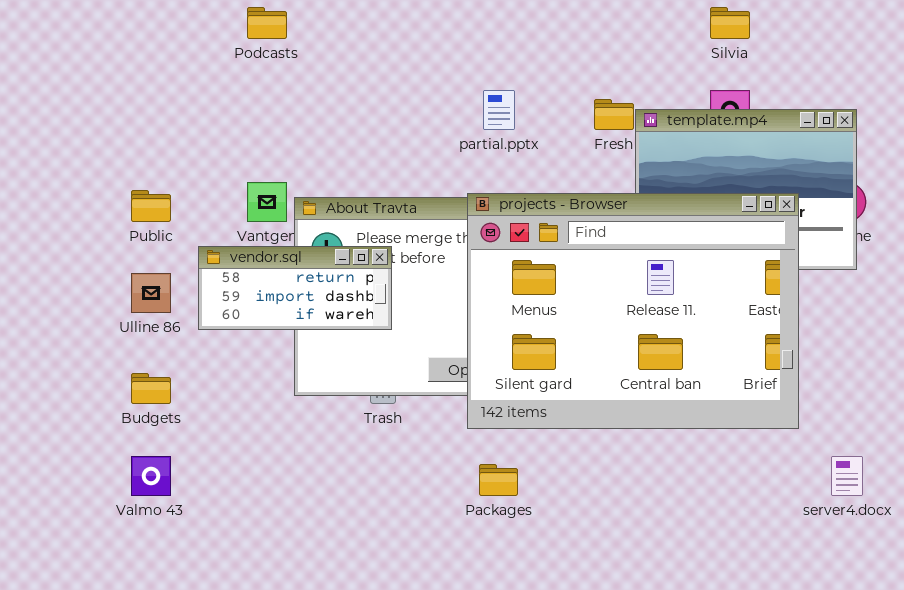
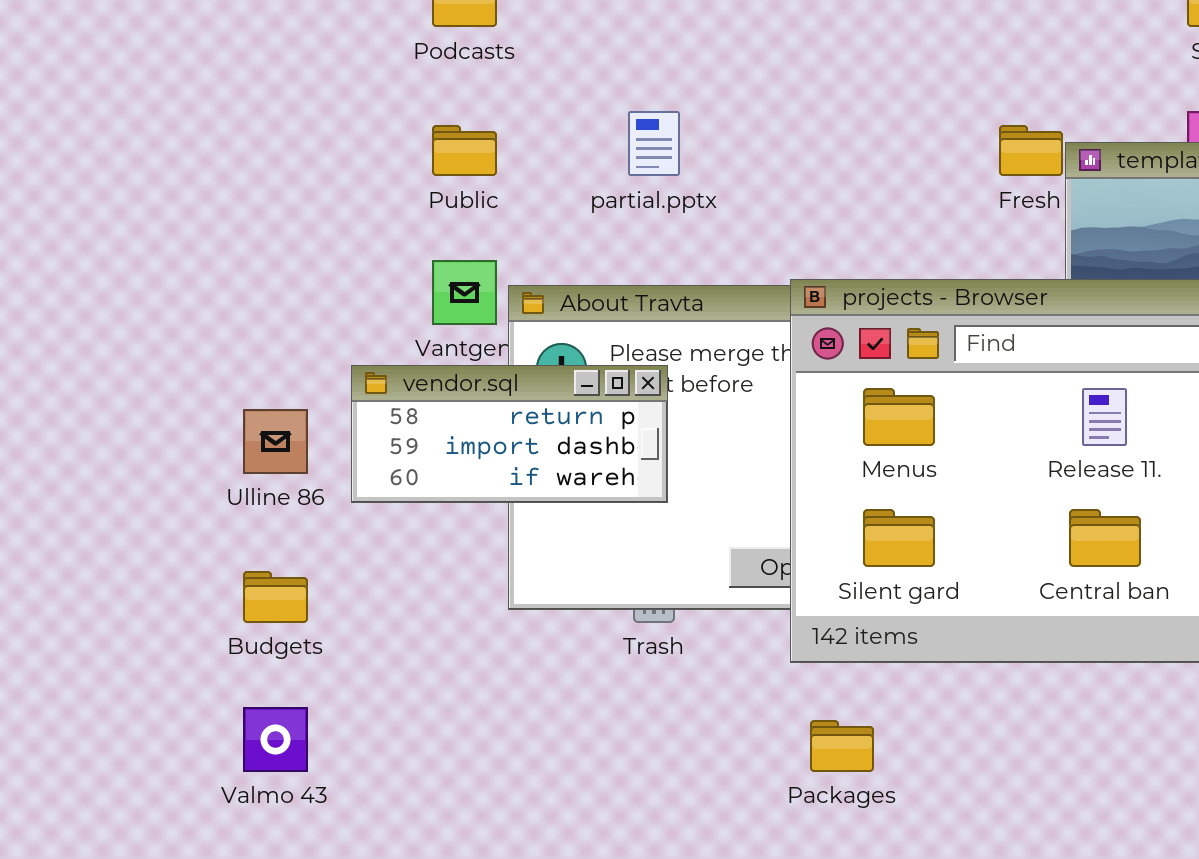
partial.pptx: [483,90,515,130] -> [628,111,680,176], moved
Public: [131,190,171,222] -> [432,125,497,176], moved

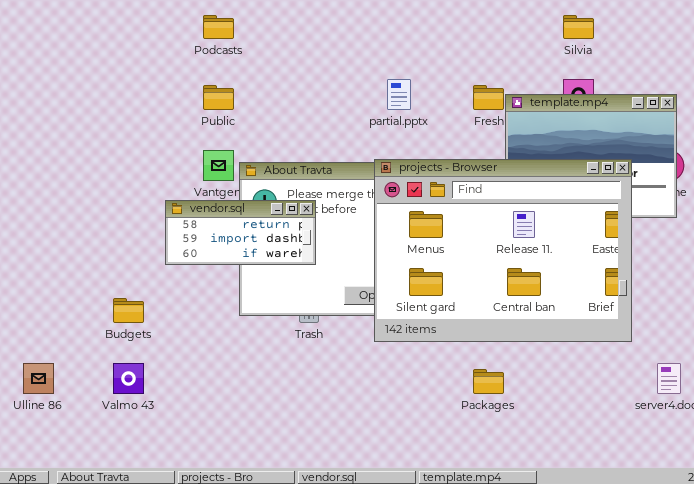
partial.pptx: [628,111,680,176] -> [387,79,411,110], moved
Ulline 86: [243,409,308,474] -> [23,363,54,394], moved
Packages: [810,720,874,772] -> [473,369,504,394], moved

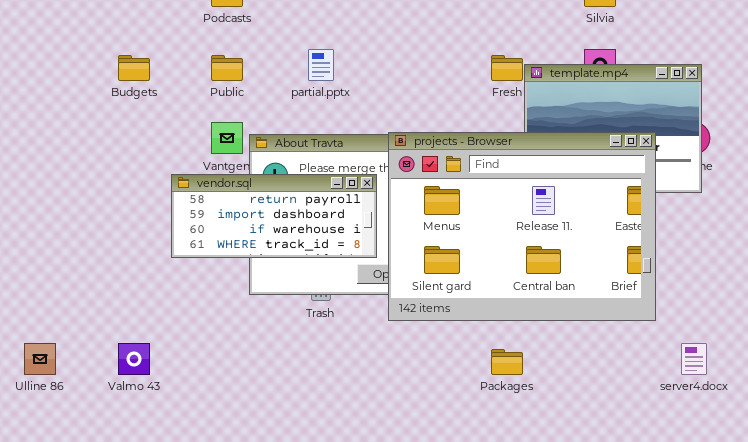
partial.pptx: [387,79,411,110] -> [308,49,334,81], moved
vendor.sql: [165,200,316,265] -> [171,174,377,258], resized
Budgets: [113,298,144,323] -> [118,55,150,81], moved

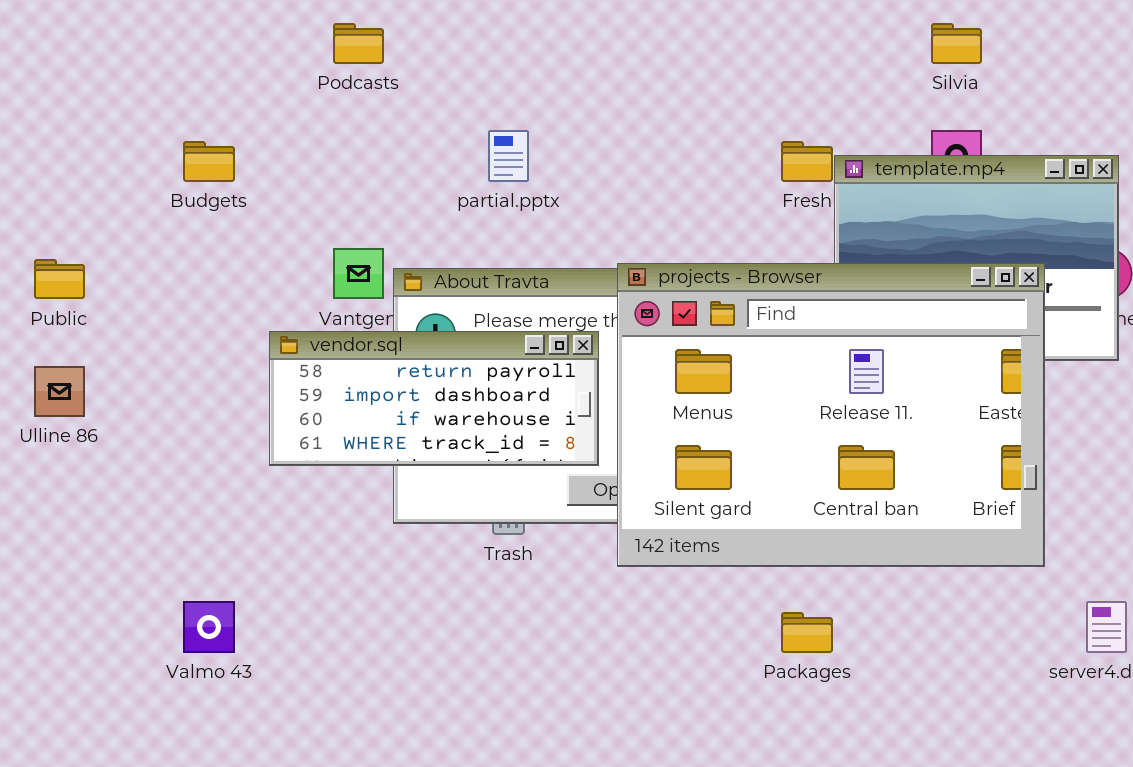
Public: [211,55,243,81] -> [34,259,85,299], moved
Ulline 86: [24,343,56,375] -> [34,366,85,417], moved

